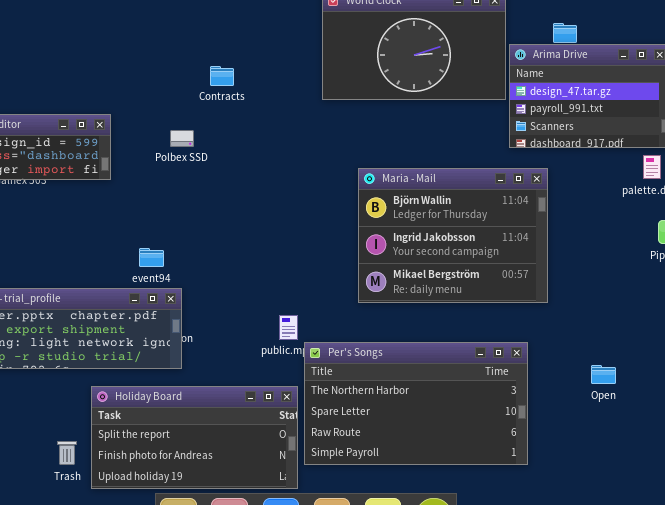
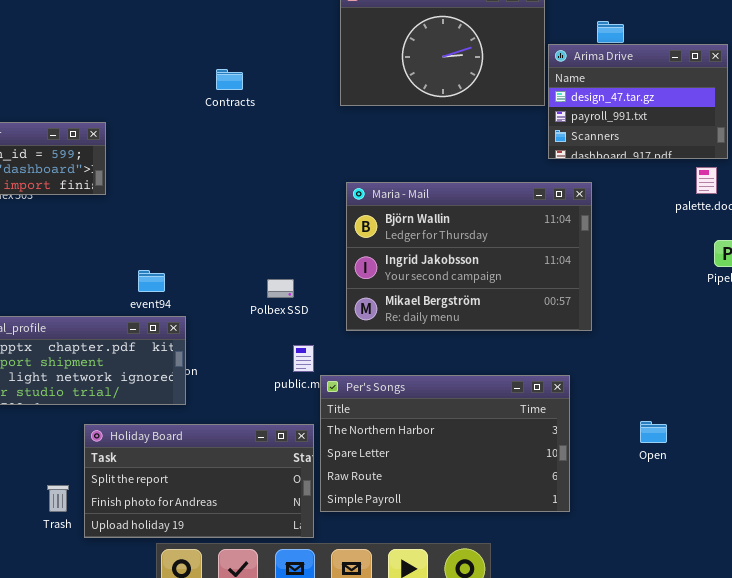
Polbex SSD: [170,130,194,147] -> [267,279,294,298], moved
Maria - Mail: [358,168,548,303] -> [346,182,592,331], resized
Open: [591,365,616,384] -> [640,421,667,443], moved

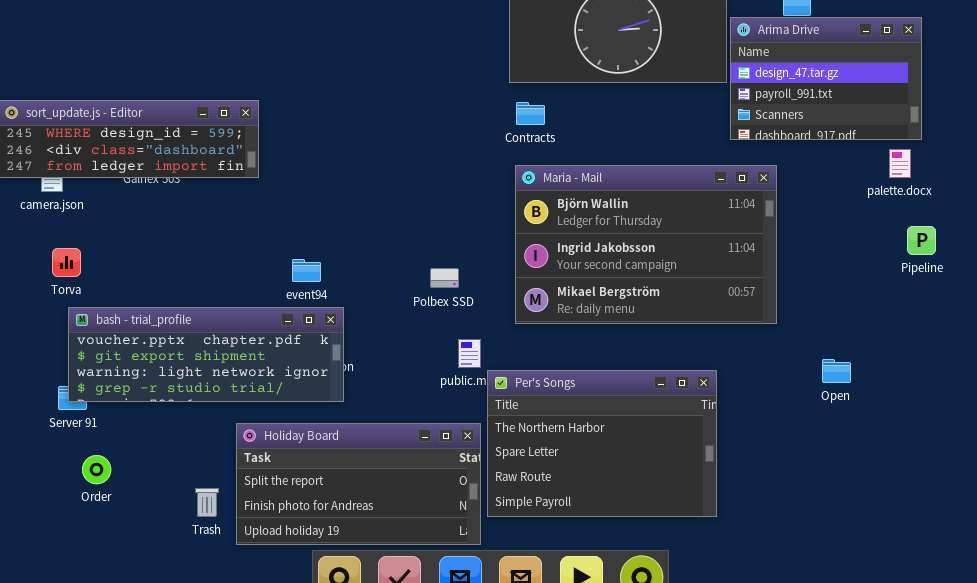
Contracts: [216,69,243,90] -> [516,102,545,125], moved
Per's Songs: [320,375,570,512] -> [487,370,717,517], resized
Open: [640,421,667,443] -> [822,359,851,383], moved

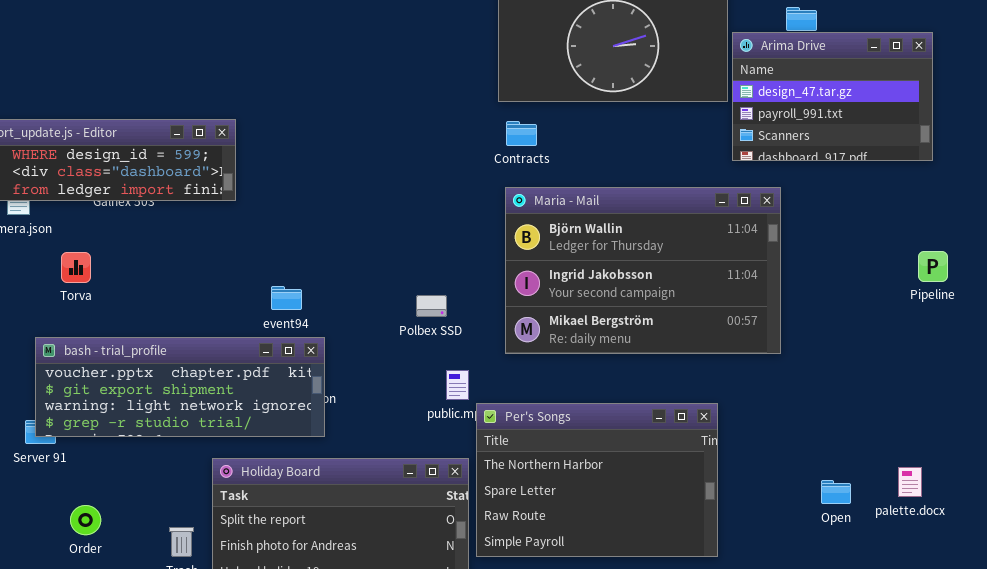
palette.docx: [889,149,911,178] -> [898,467,922,497], moved
Torva: [52,248,81,277] -> [61,252,91,283], moved
Open: [822,359,851,383] -> [821,480,851,504], moved
Order: [82,455,111,484] -> [70,505,101,535], moved

